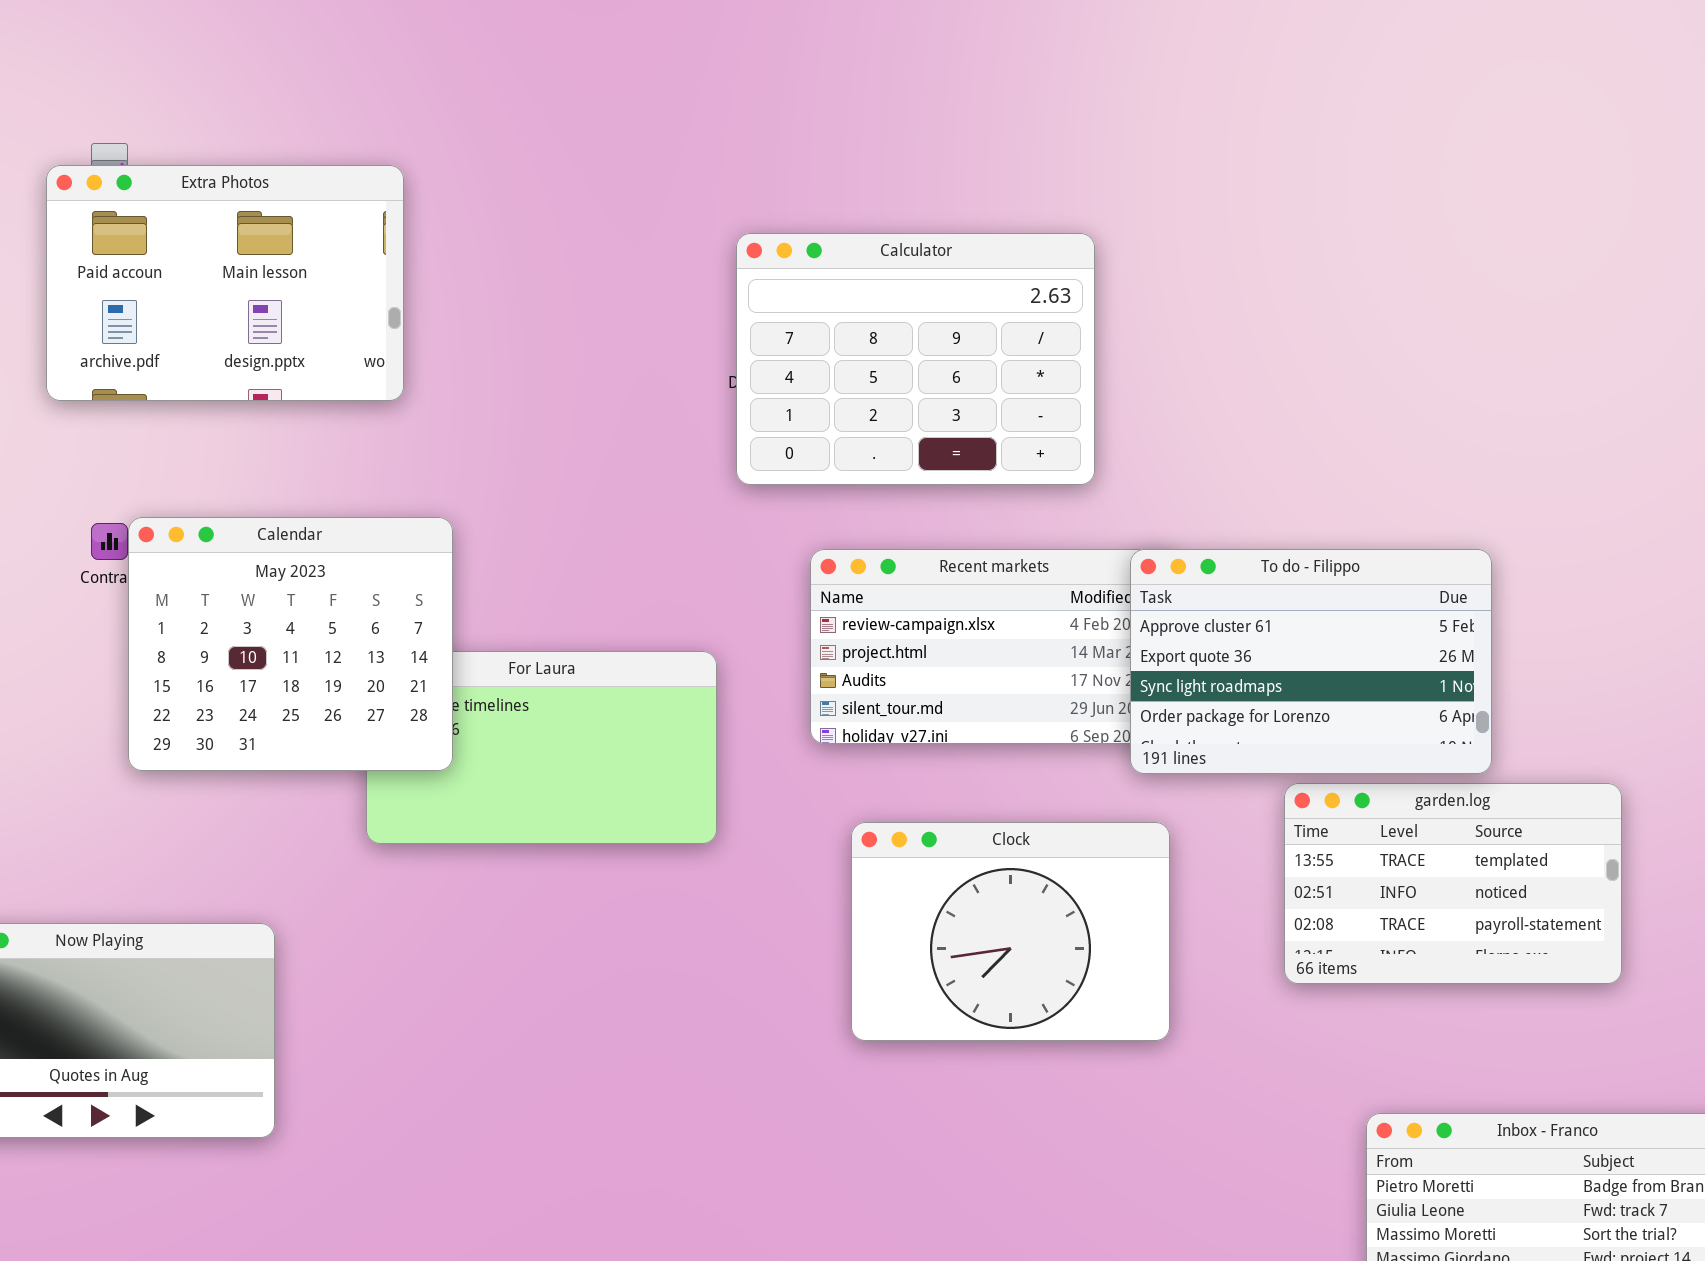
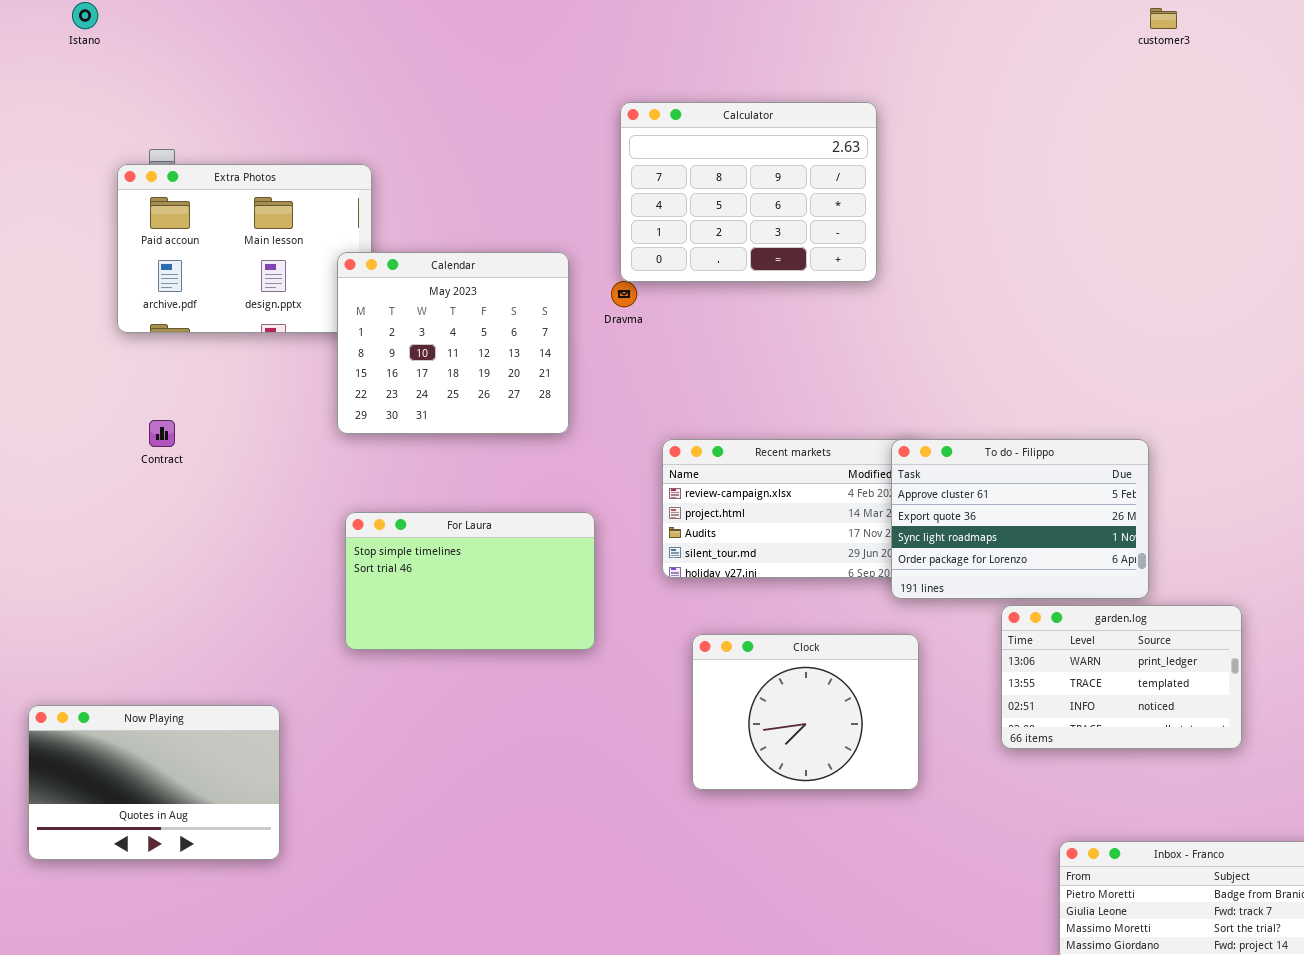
Calculator: [736,233,1095,485] -> [620,102,877,282], moved
Calendar: [128,517,453,771] -> [337,252,569,434], moved
garden.log: [1284,783,1622,984] -> [1001,605,1242,749], scrolled up 1 row

